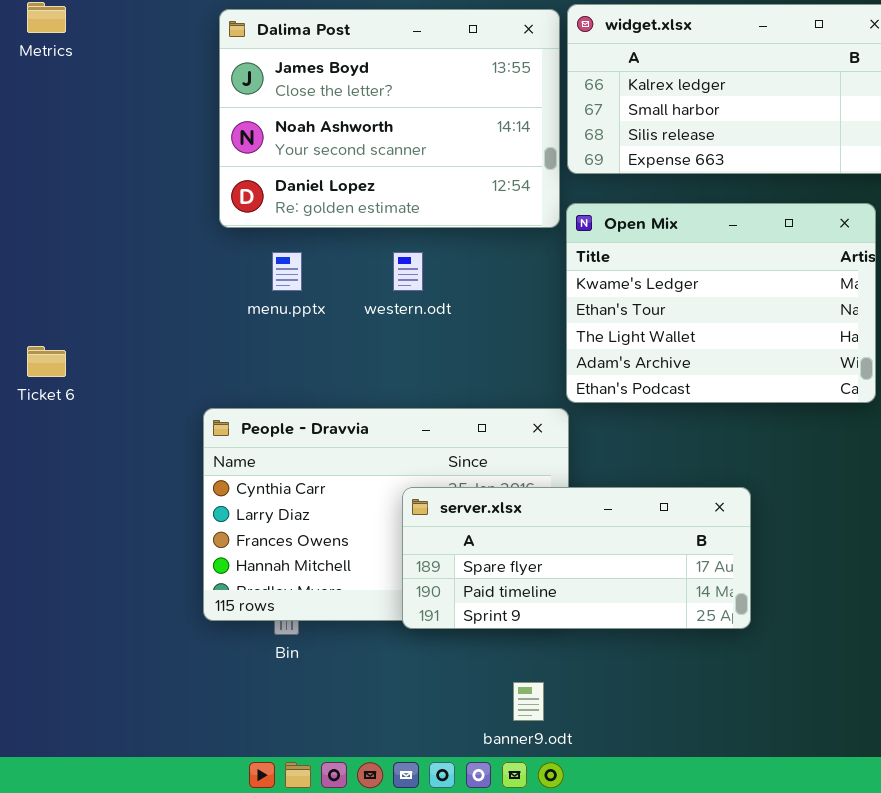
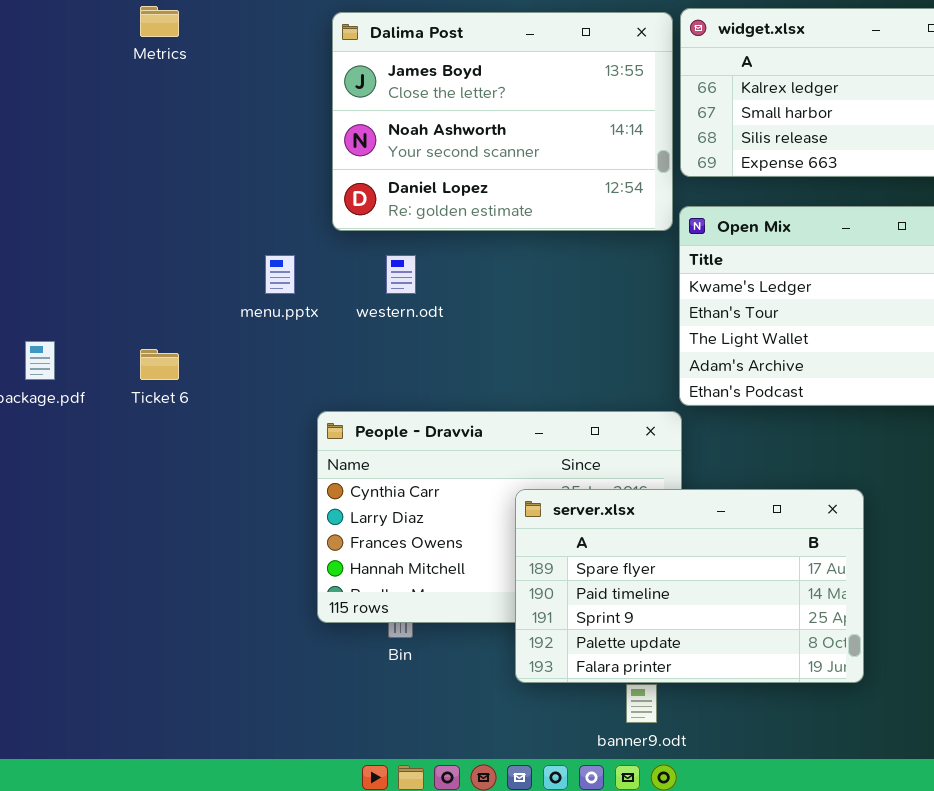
menu.pptx: [272,252,302,291] -> [265,255,295,294], moved
western.odt: [393,252,423,291] -> [386,255,416,294], moved
server.xlsx: [402,487,751,629] -> [515,489,864,683], resized

